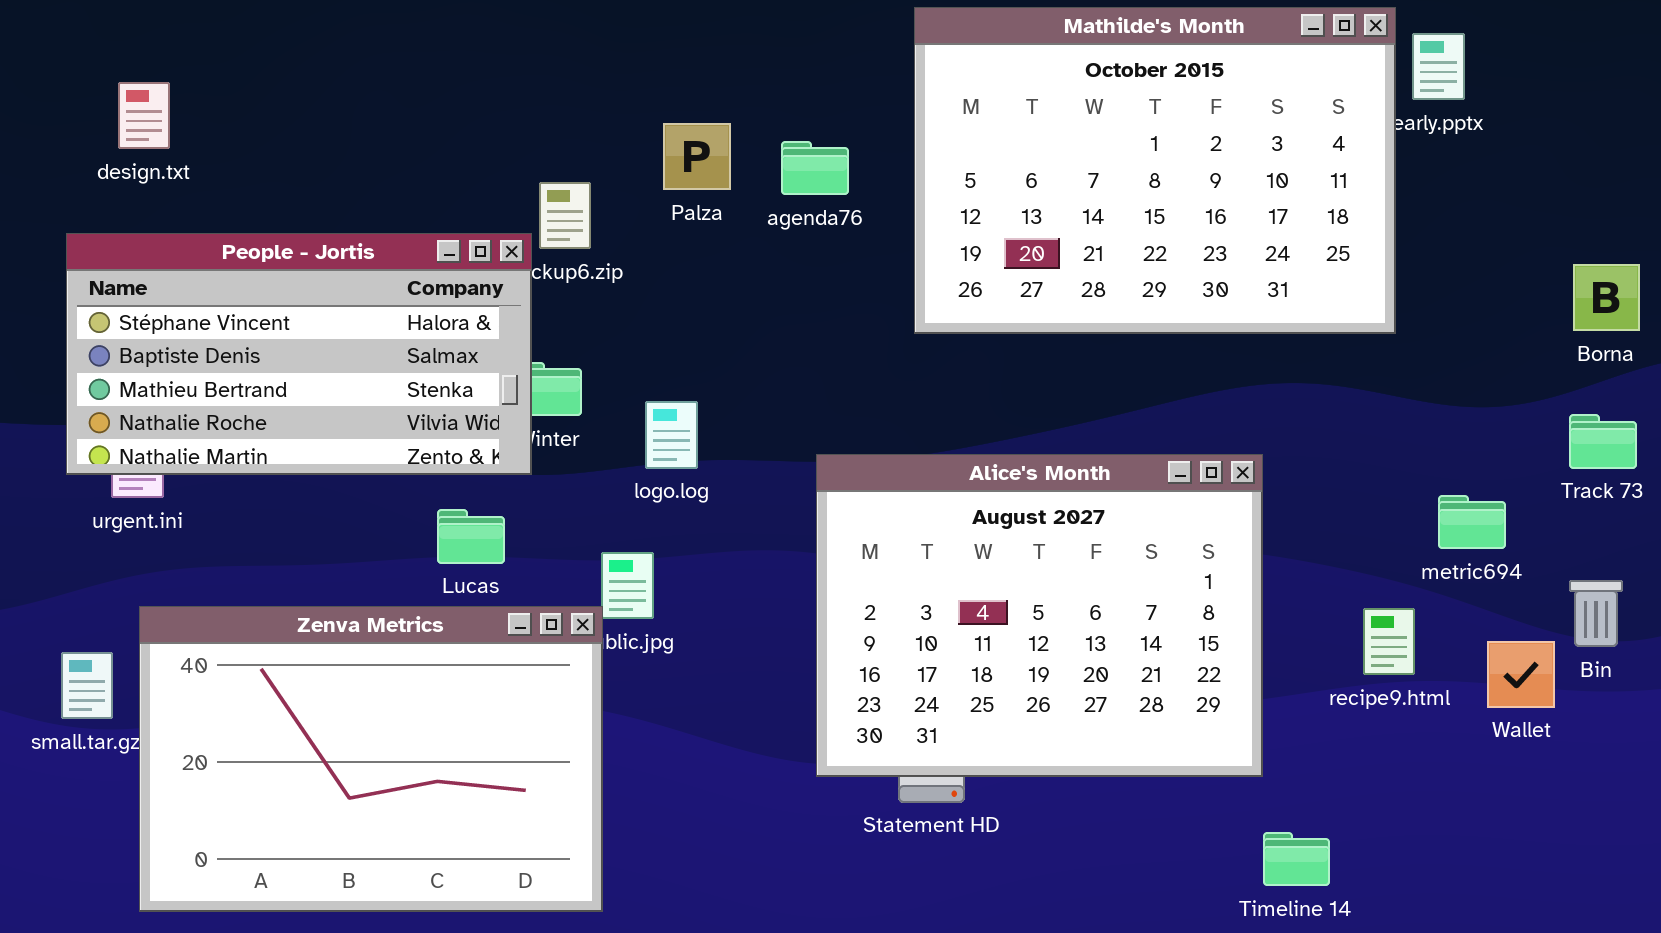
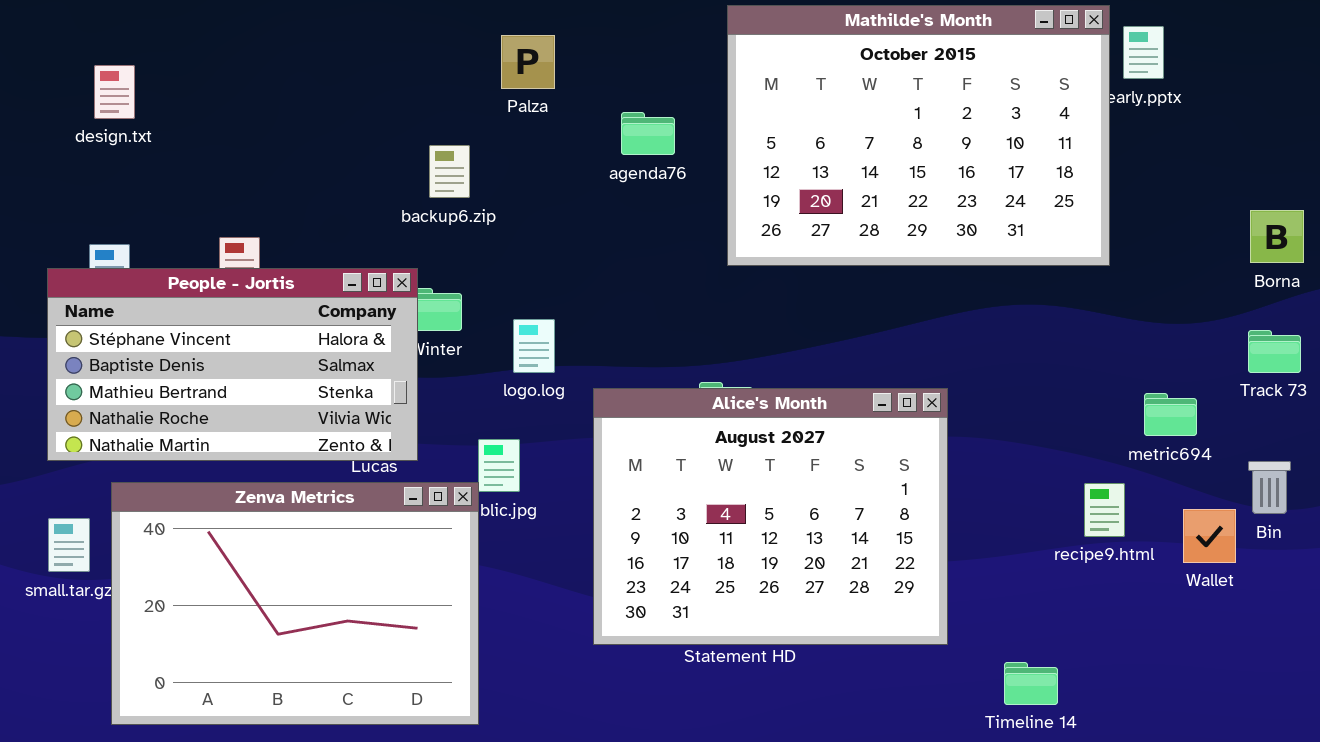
Palza: [663,123,731,190] -> [501,35,555,89], moved
People - Jortis: [66,233,532,475] -> [47,268,418,461], moved
Alice's Month: [816,454,1263,777] -> [593,388,948,645], moved

